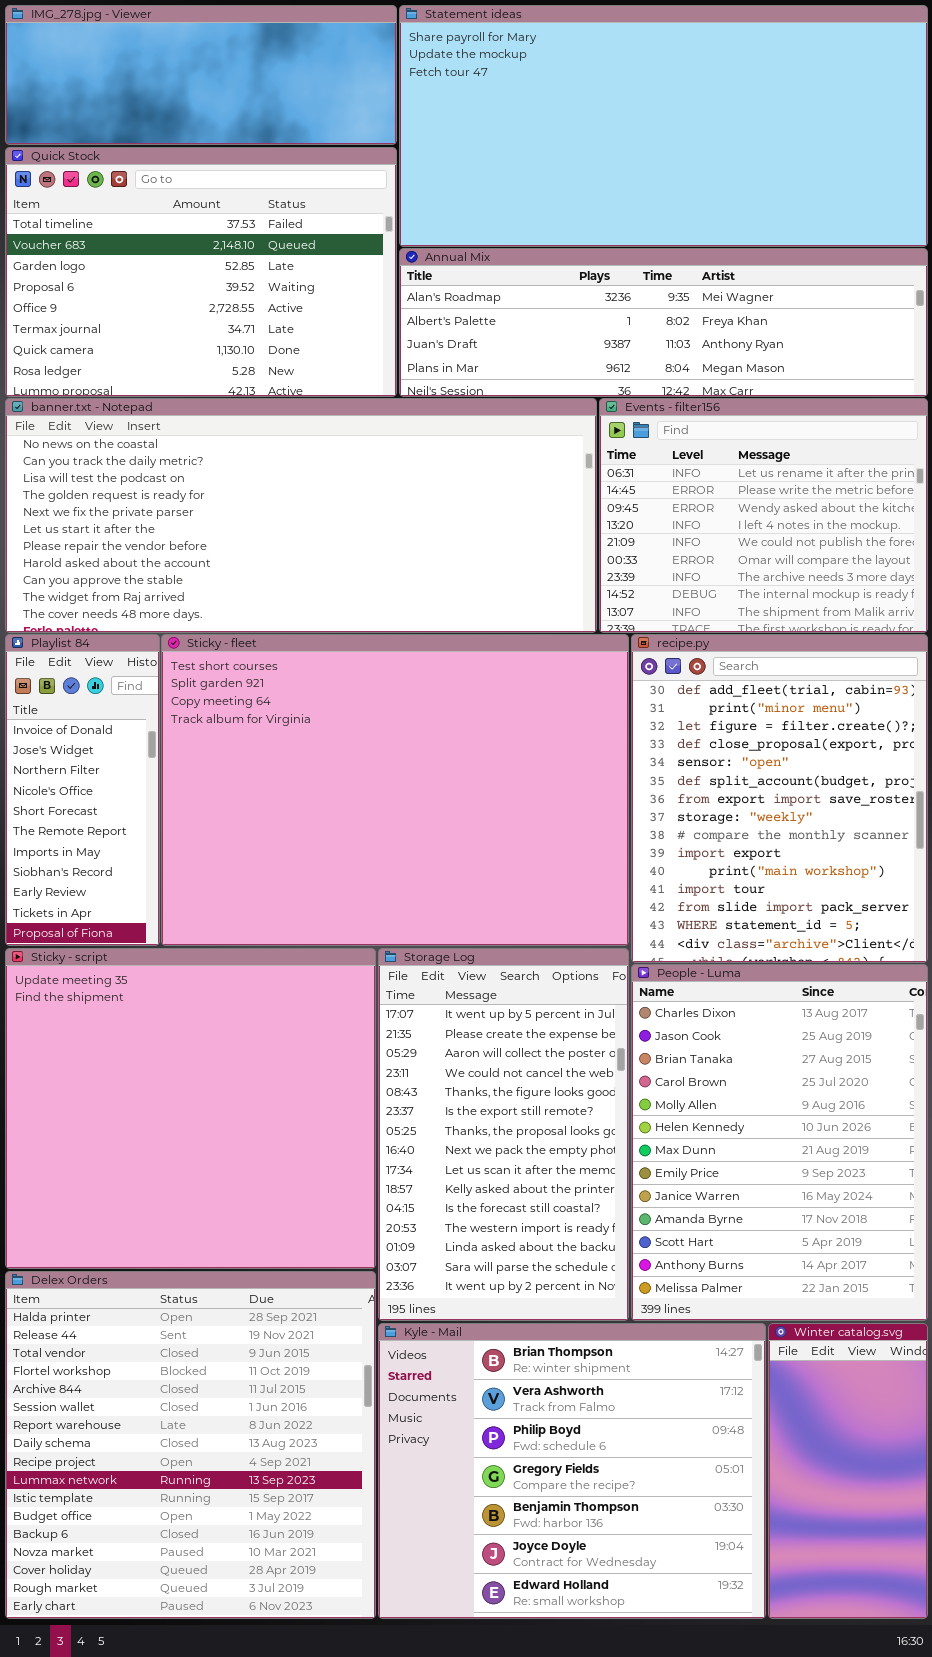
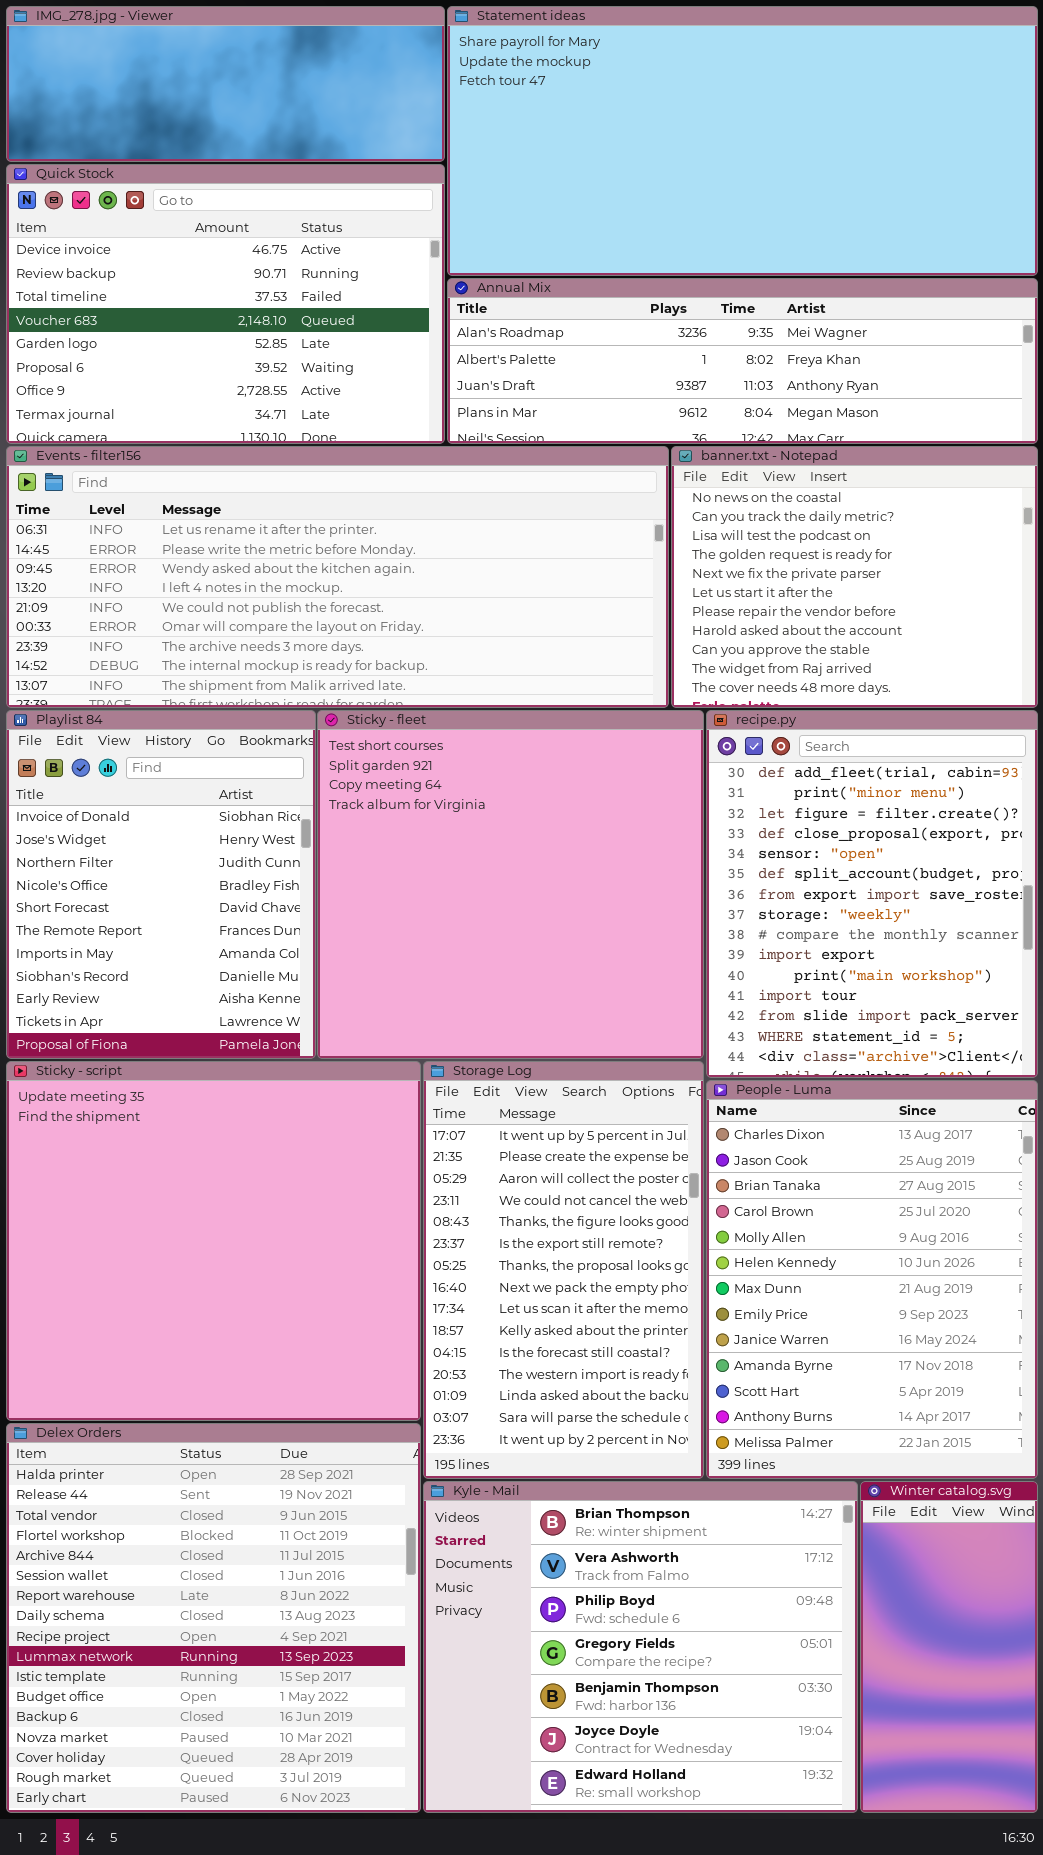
Quick Stock: [5,147,397,397] -> [6,164,445,444], scrolled up 2 rows
banner.txt - Notepad: [5,398,597,633] -> [671,446,1038,708], moved, resized
Events - filter156: [599,398,928,633] -> [6,446,669,708], moved, resized
Playlist 84: [5,634,160,946] -> [6,710,316,1059], resized
Sticky - fleet: [161,634,629,946] -> [317,710,704,1059], resized

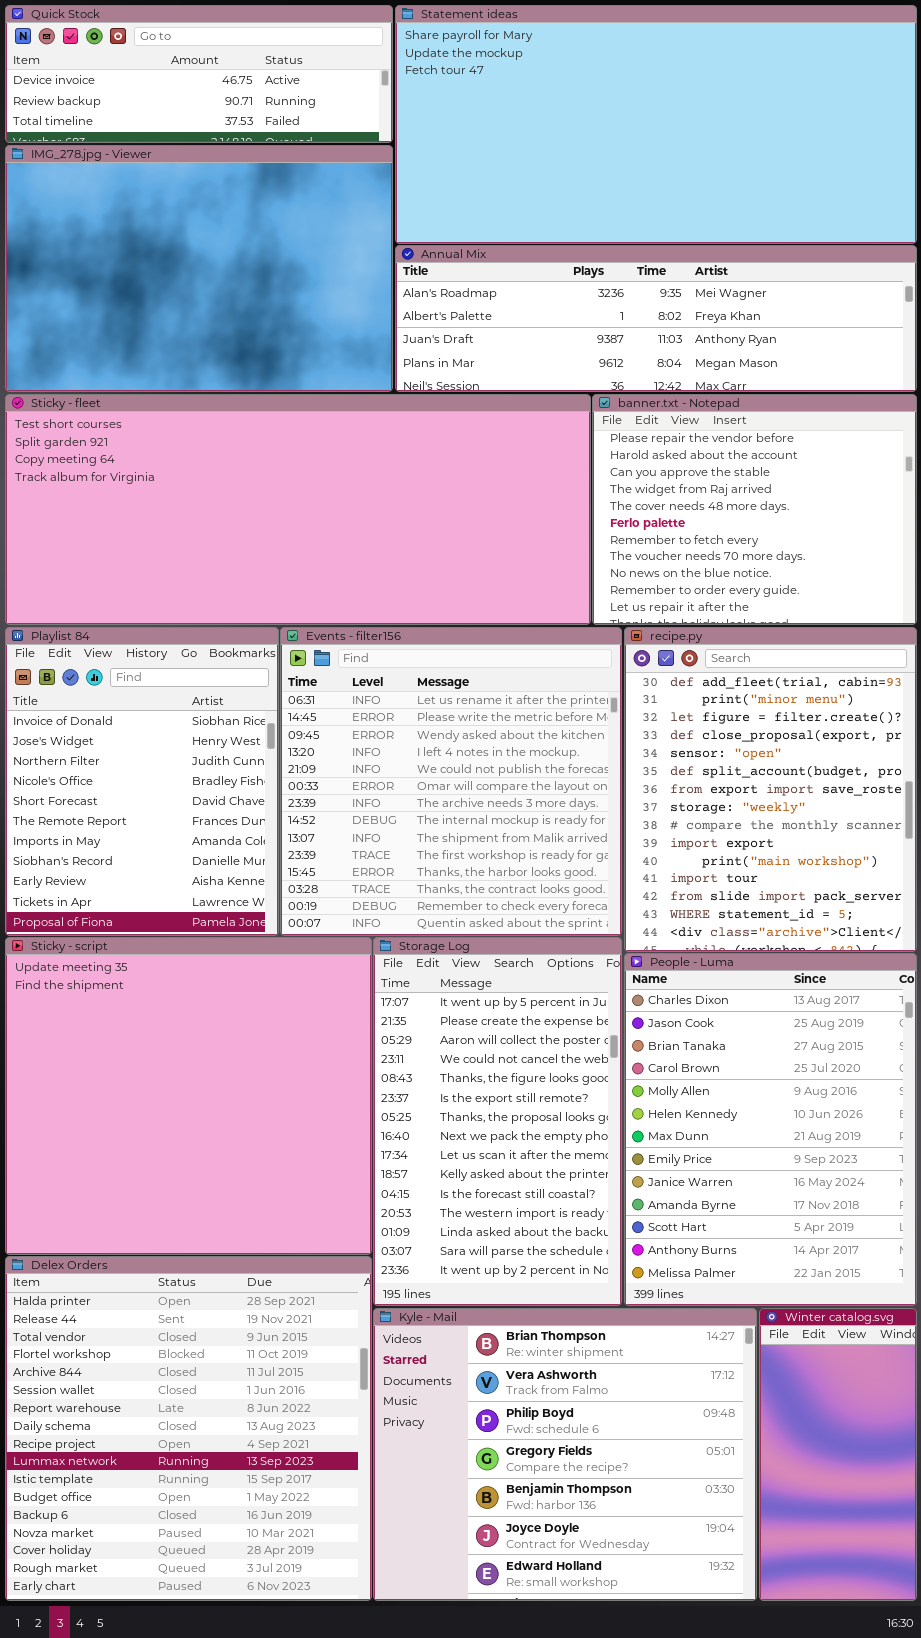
IMG_278.jpg - Viewer: [6,6,445,162] -> [5,145,393,392], moved, resized
Quick Stock: [6,164,445,444] -> [5,5,393,143], moved, resized
Events - filter156: [6,446,669,708] -> [280,627,622,936], moved, resized
banner.txt - Notepad: [671,446,1038,708] -> [592,394,917,625], scrolled down 6 rows
Sticky - fleet: [317,710,704,1059] -> [5,394,591,625], moved, resized

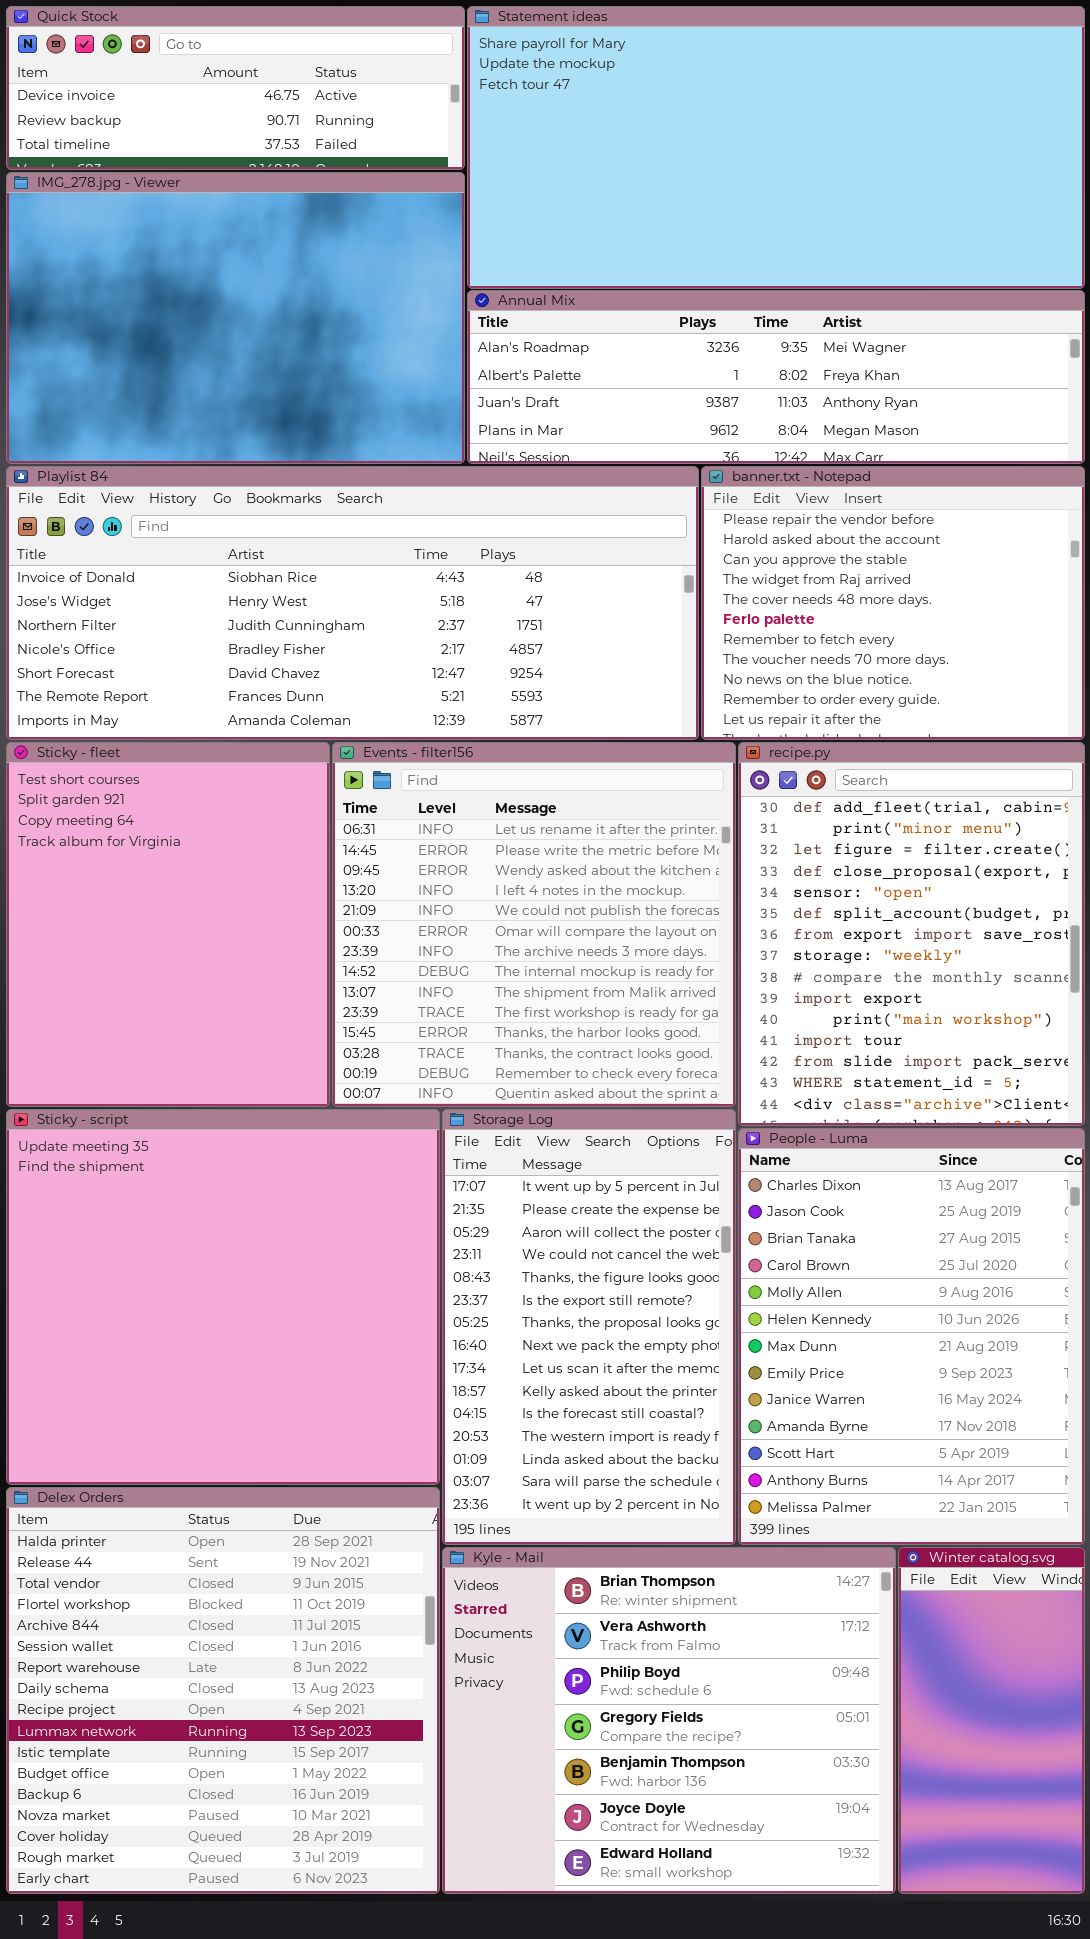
Sticky - fleet: [5,394,591,625] -> [6,742,330,1107], moved, resized
Playlist 84: [5,627,279,936] -> [6,466,699,740], moved, resized

